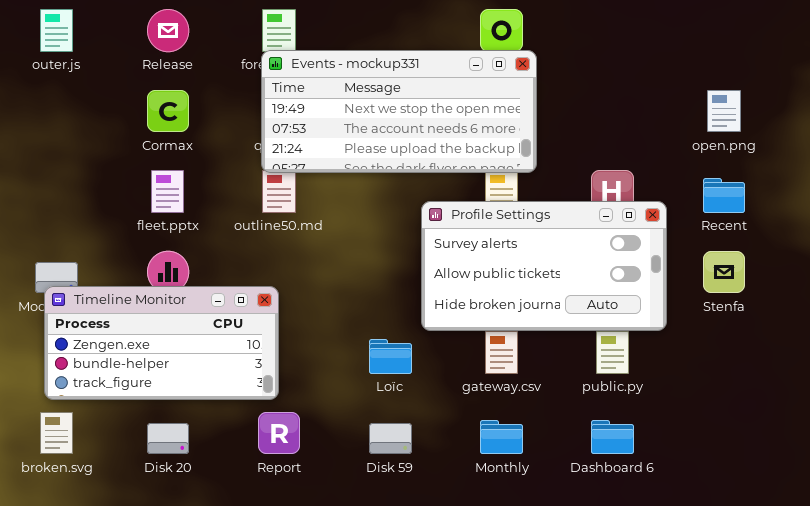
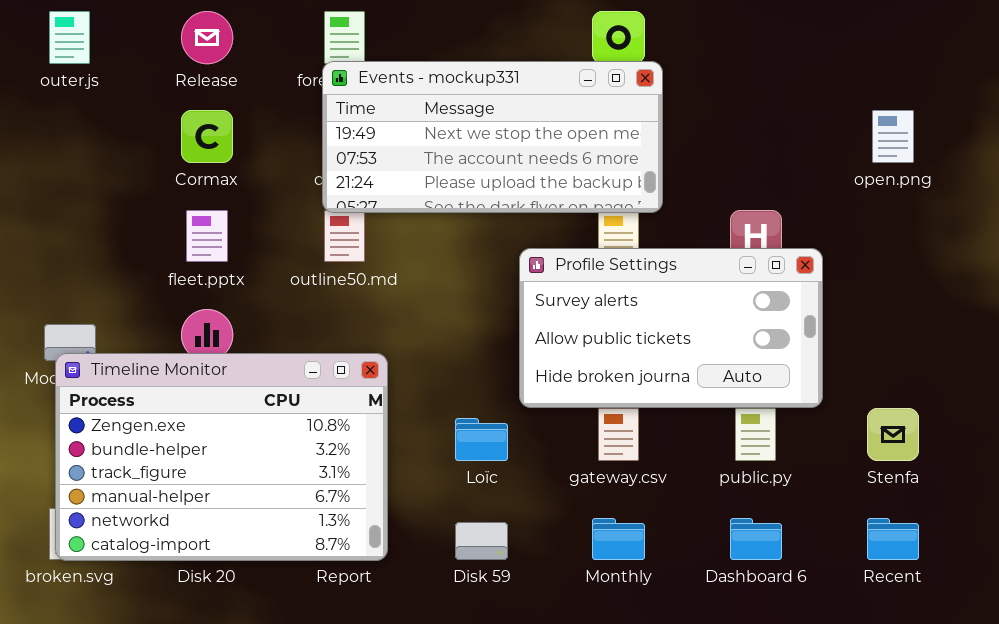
Recent: [703,178,745,213] -> [867,518,919,560], moved
Stenfa: [703,251,745,293] -> [867,408,919,461], moved
Timeline Monitor: [44,286,279,400] -> [55,353,388,561], resized

